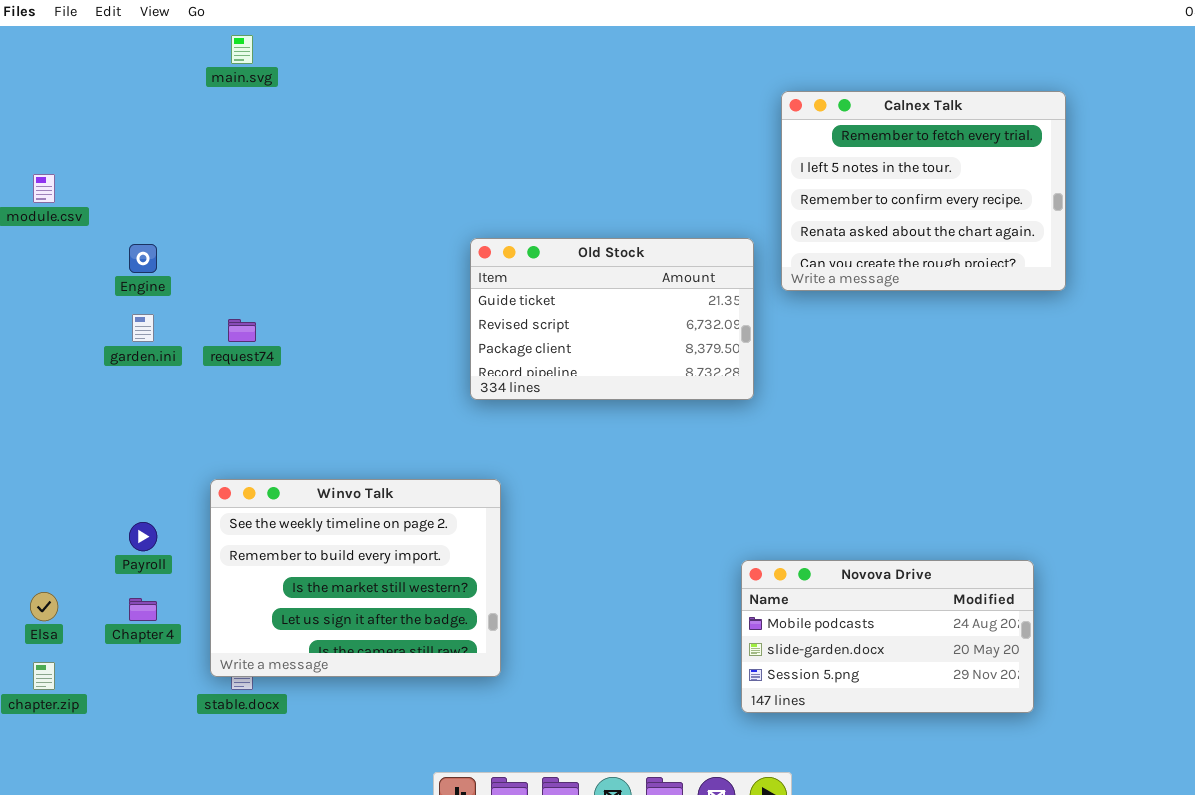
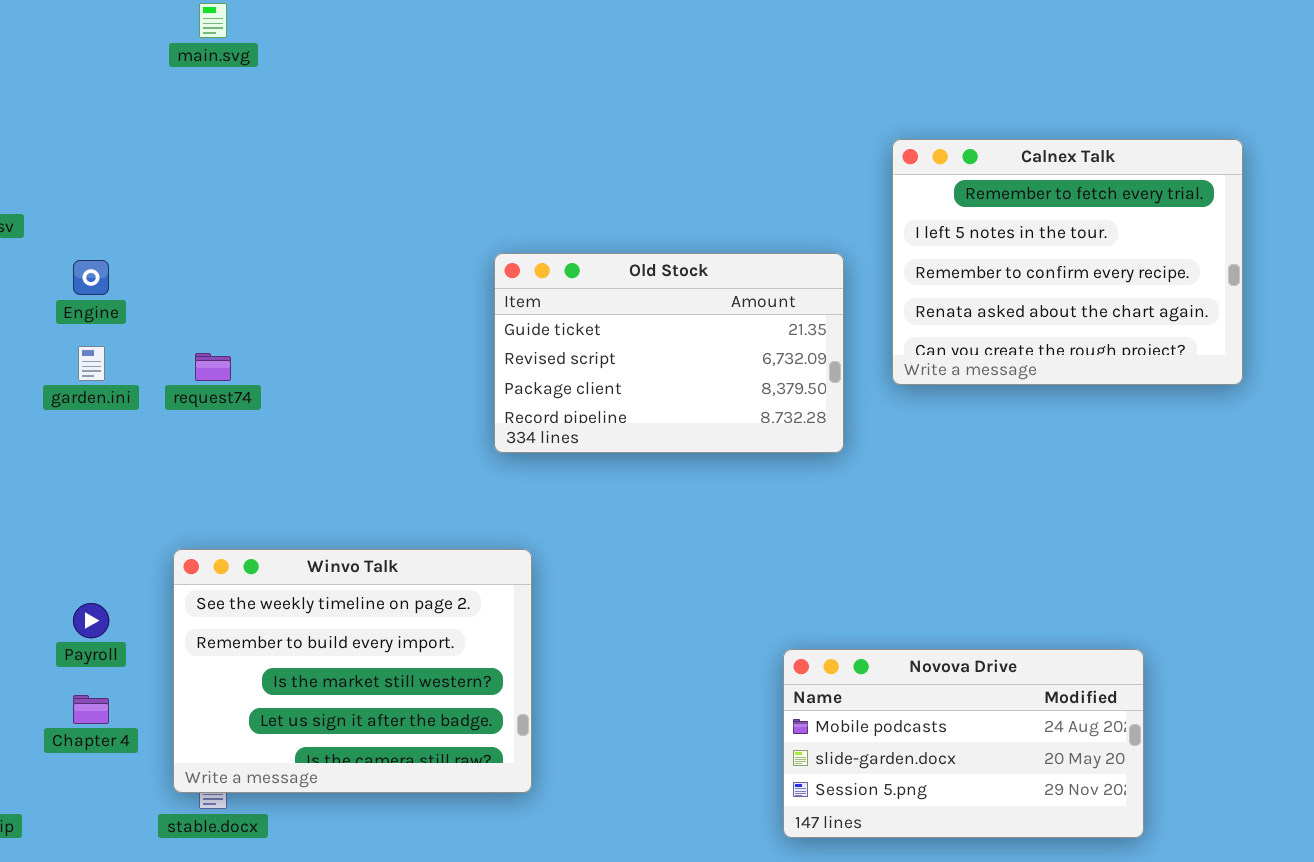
Calnex Talk: [781,91,1066,291] -> [892,139,1243,385], moved
Novova Drive: [741,560,1034,713] -> [783,649,1144,838], moved

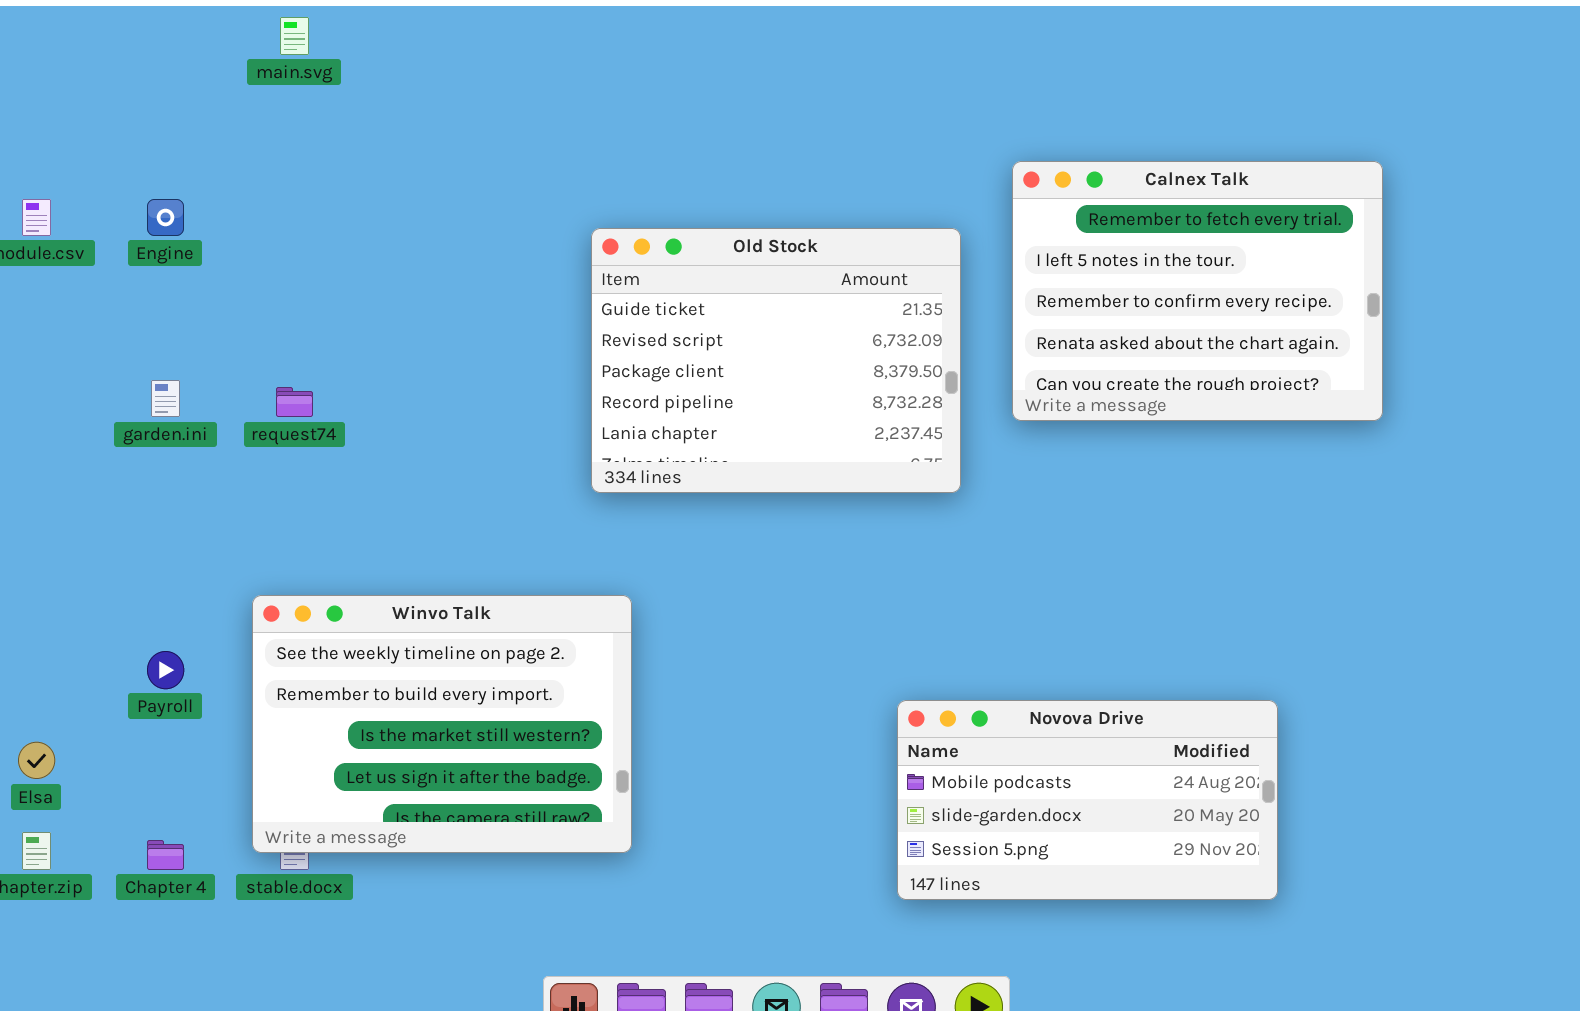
Old Stock: [494,253,844,453] -> [591,228,961,493], resized
Engine: [73,260,109,295] -> [147,199,184,236], moved
Chapter 4: [73,695,109,724] -> [147,840,184,870], moved

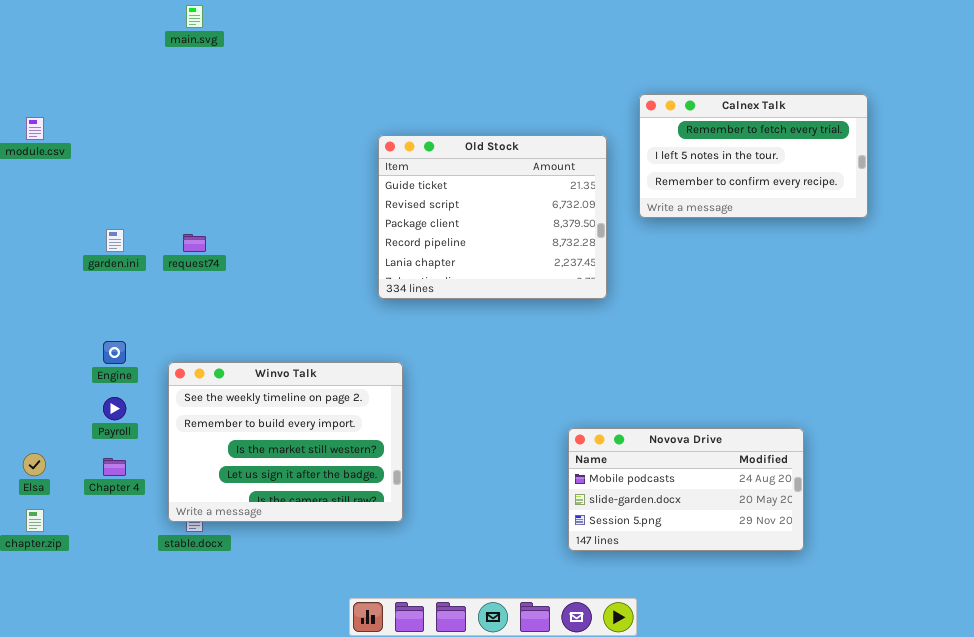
Calnex Talk: [1012,161,1383,421] -> [639,94,868,218], resized
Engine: [147,199,184,236] -> [103,341,126,364], moved
Chapter 4: [147,840,184,870] -> [103,458,126,476], moved

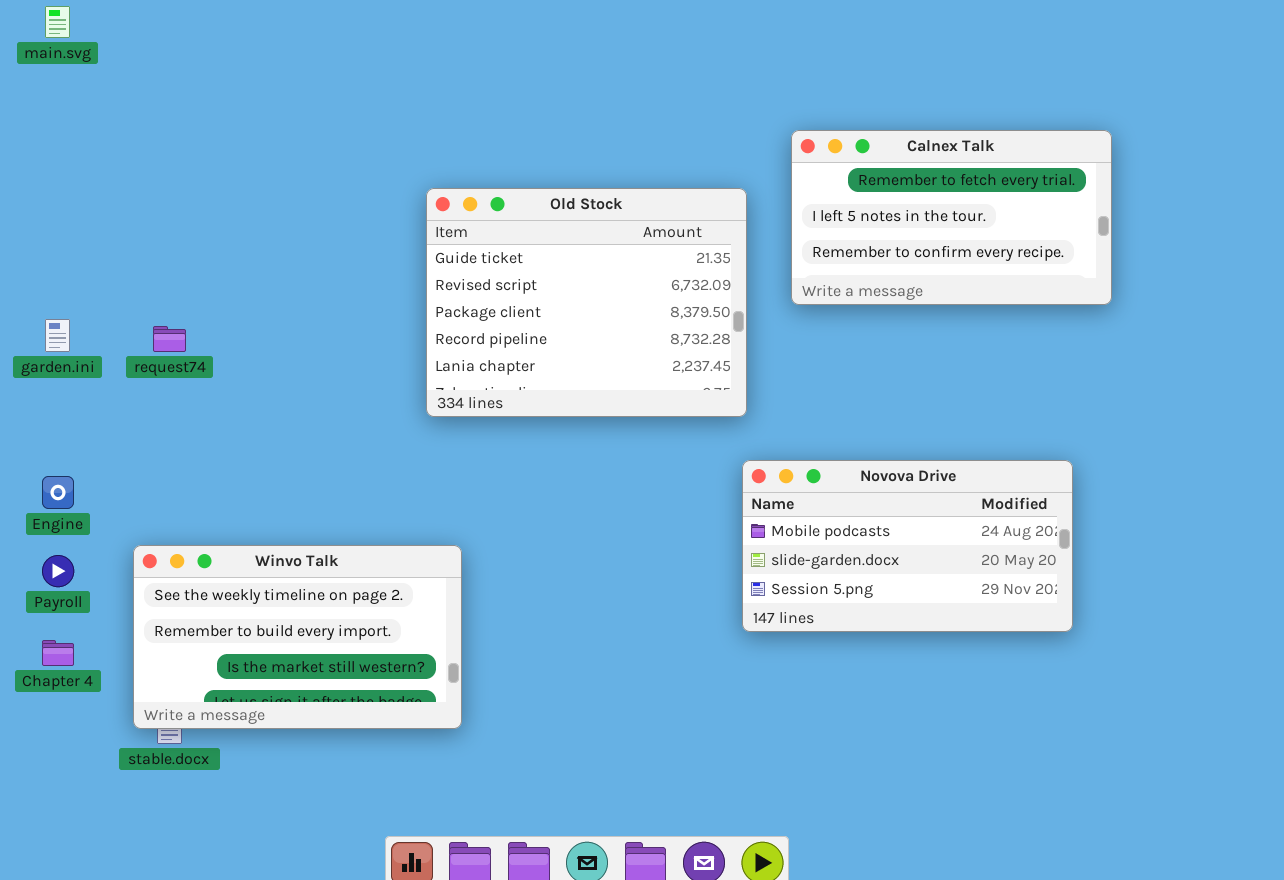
main.svg: [186,5,203,28] -> [45,6,70,38], moved
Winvo Talk: [168,362,403,522] -> [133,545,462,729], resized
Novova Drive: [568,428,804,551] -> [742,460,1073,632], moved

